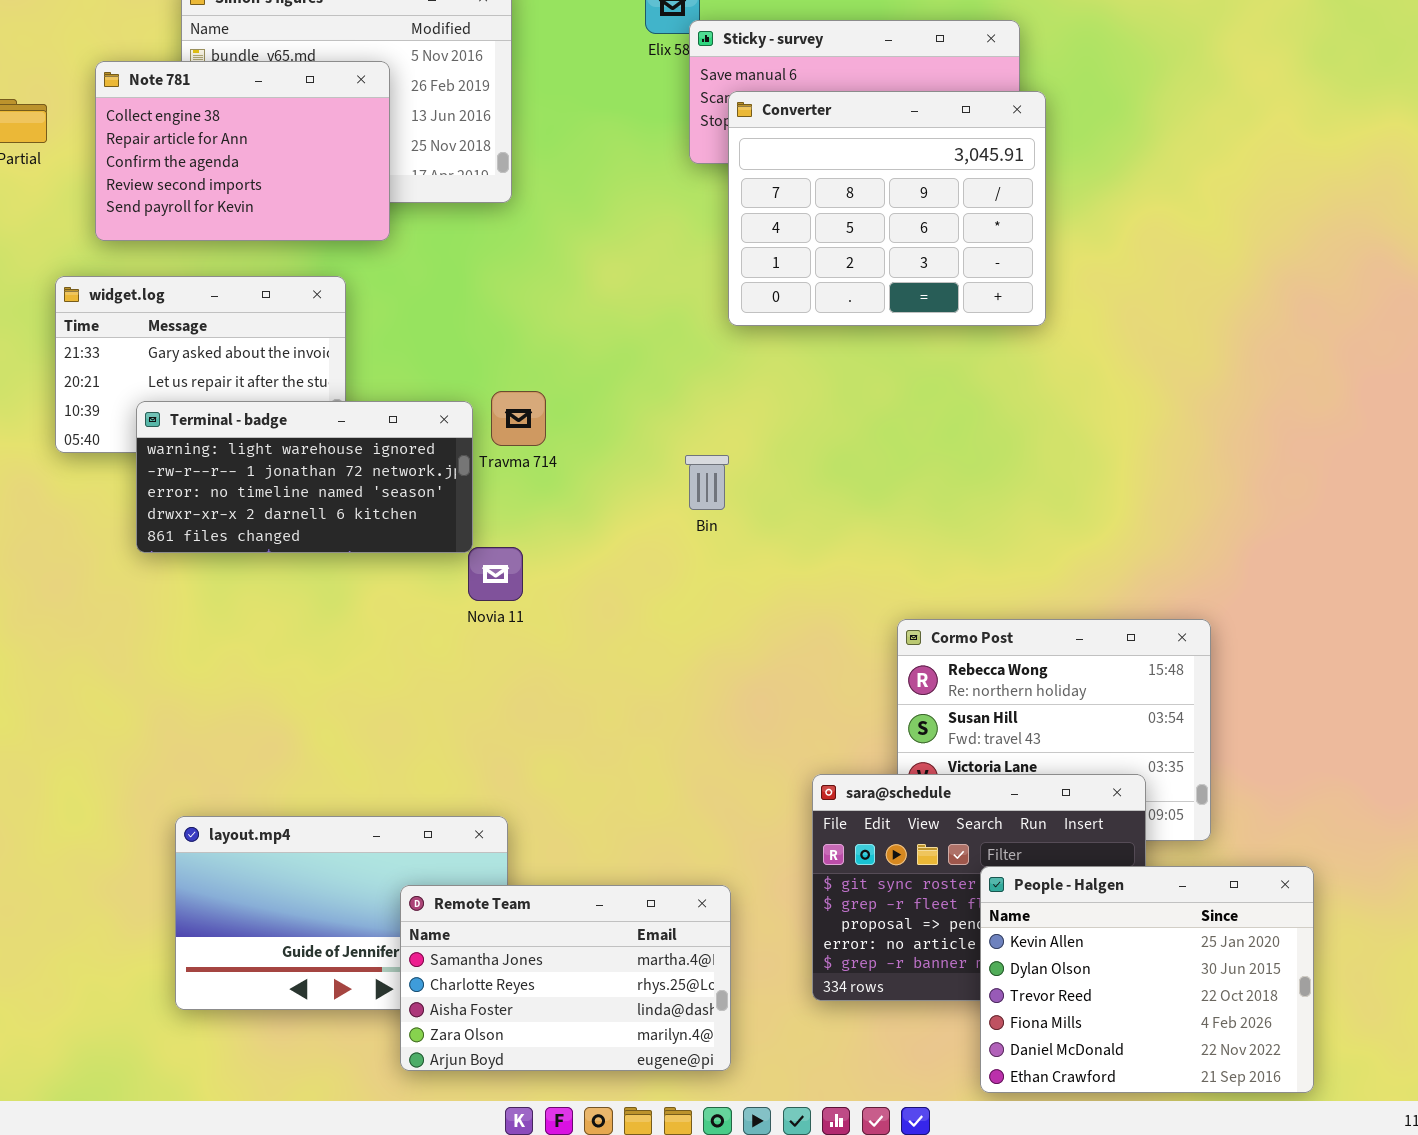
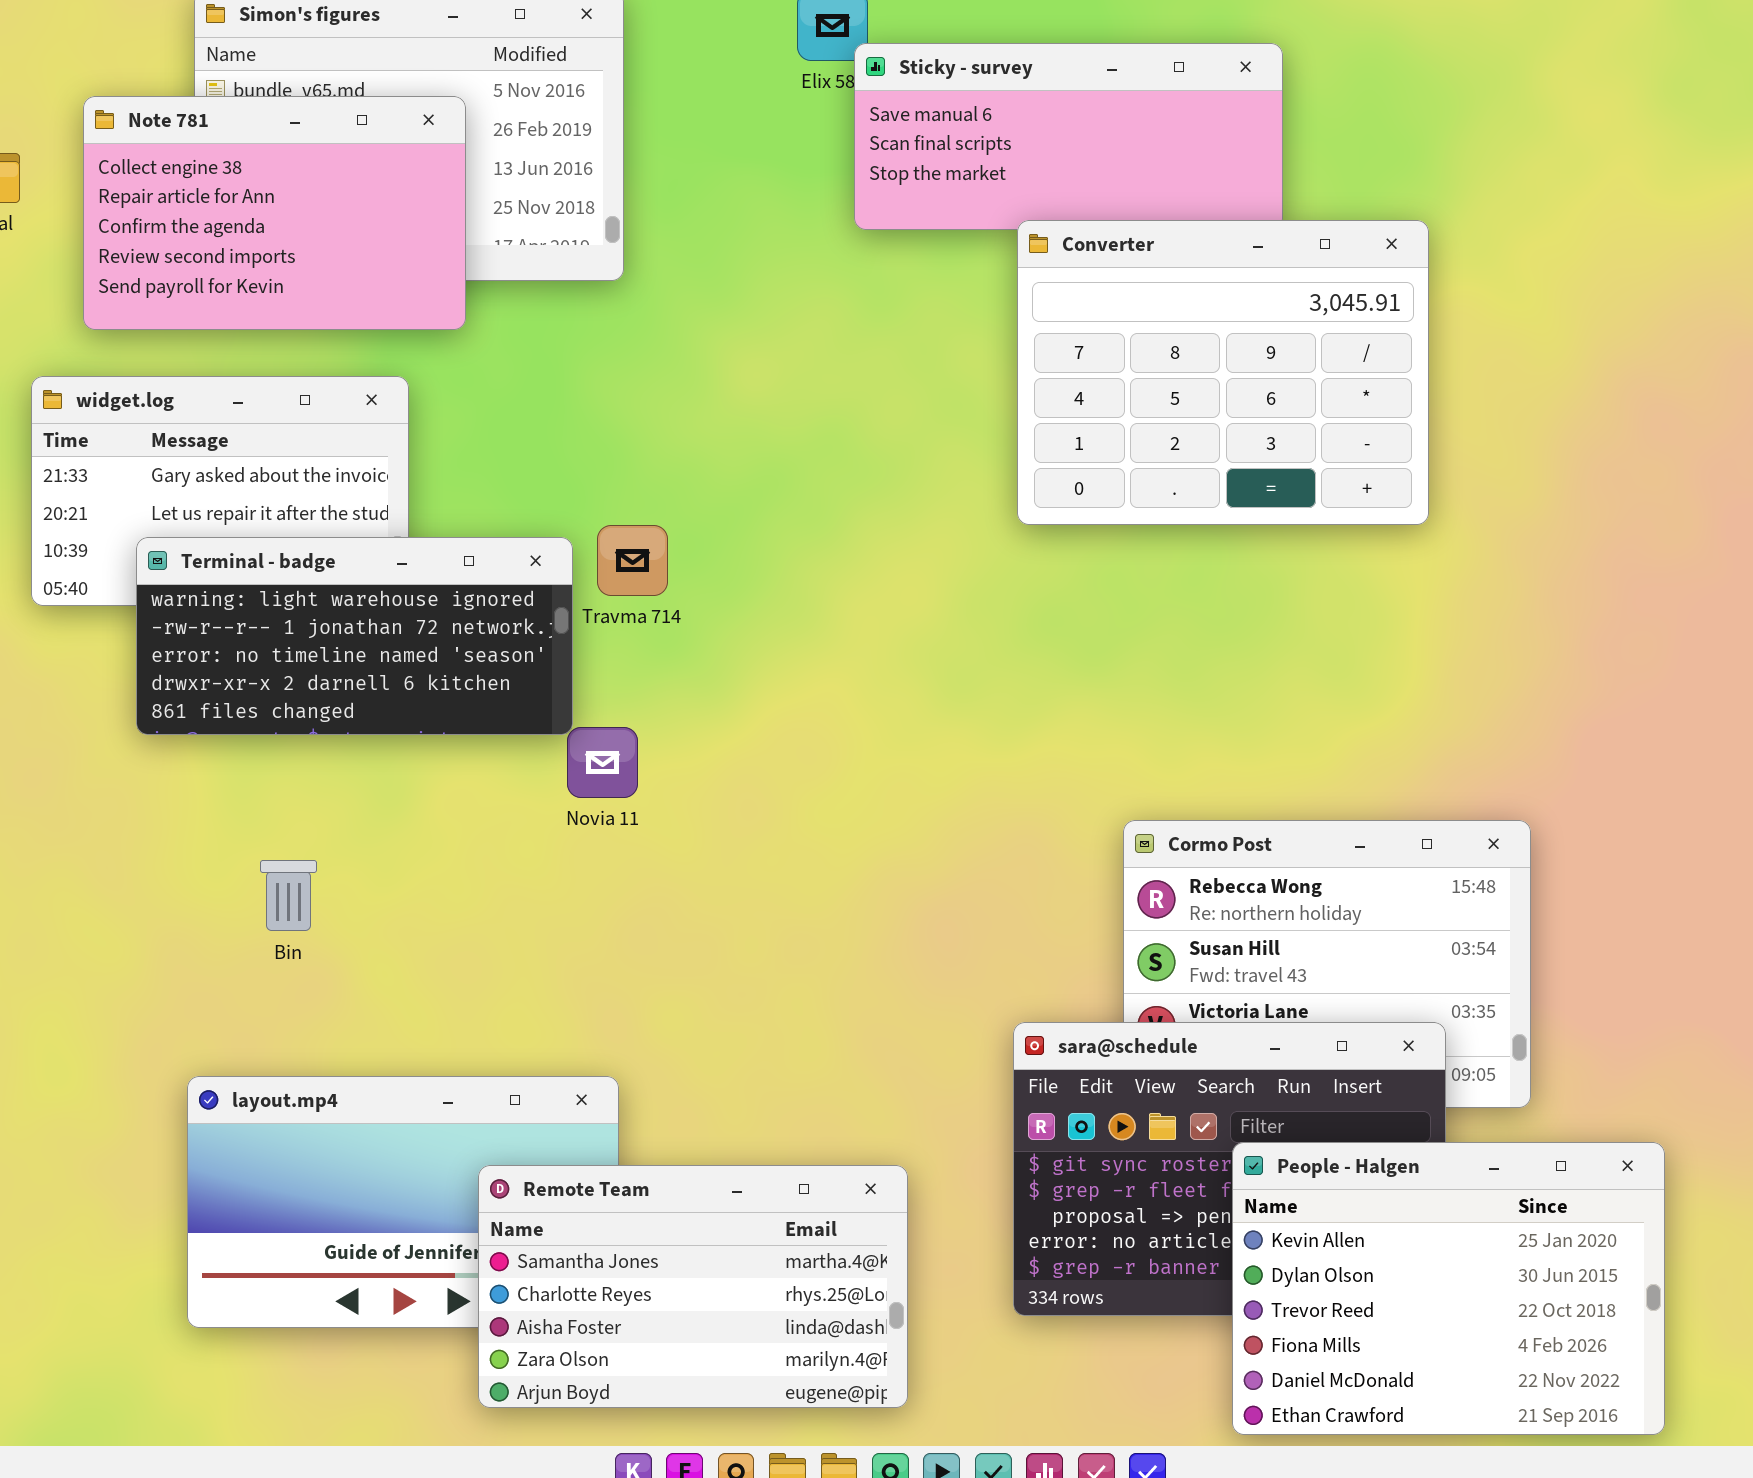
Converter: [728,91,1046,326] -> [1017,220,1429,525], moved
Bin: [685,455,729,510] -> [260,860,317,931], moved

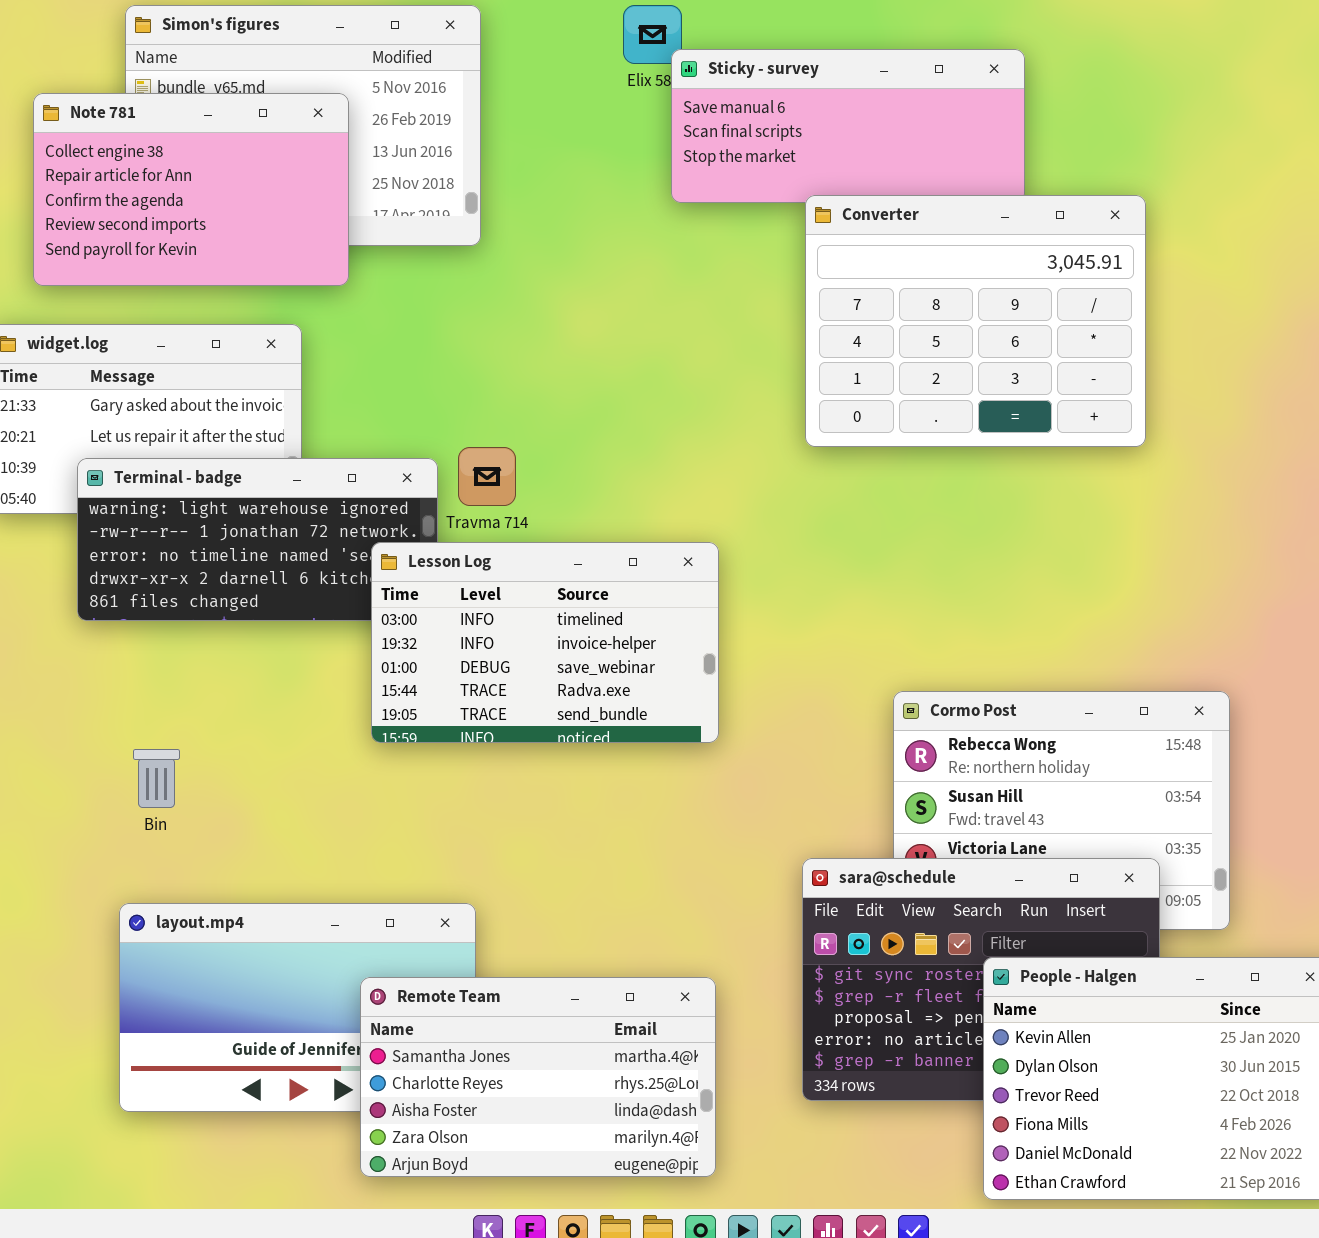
Lesson Log: none -> [371,542,719,743], opened
Bin: [260,860,317,931] -> [133,749,180,808], moved

